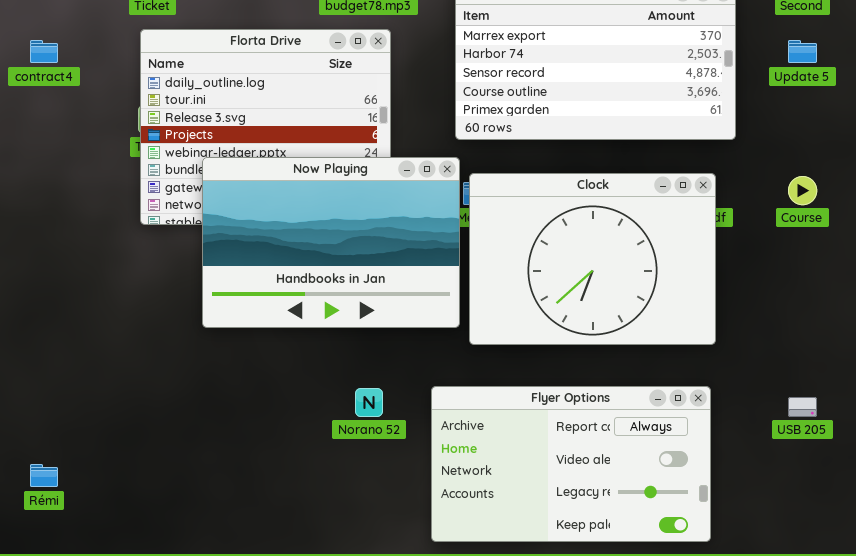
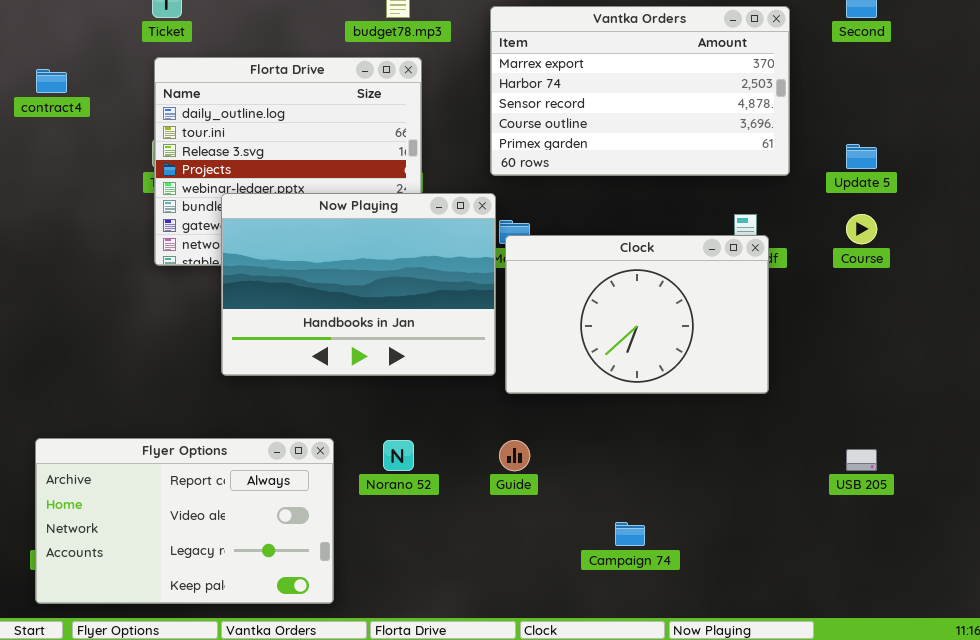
Update 5: [788,40,817,63] -> [846,144,877,169], moved
Clock: [469,173,716,345] -> [505,235,769,394], resized
Flyer Options: [431,386,711,542] -> [35,438,334,604], moved

